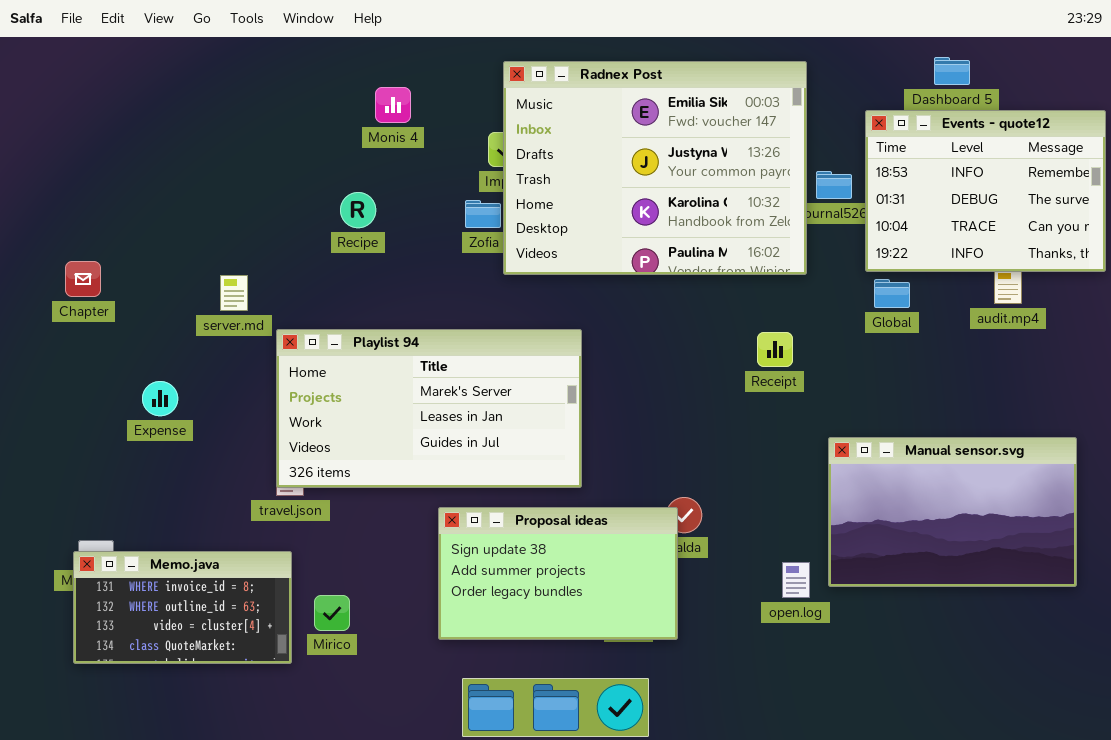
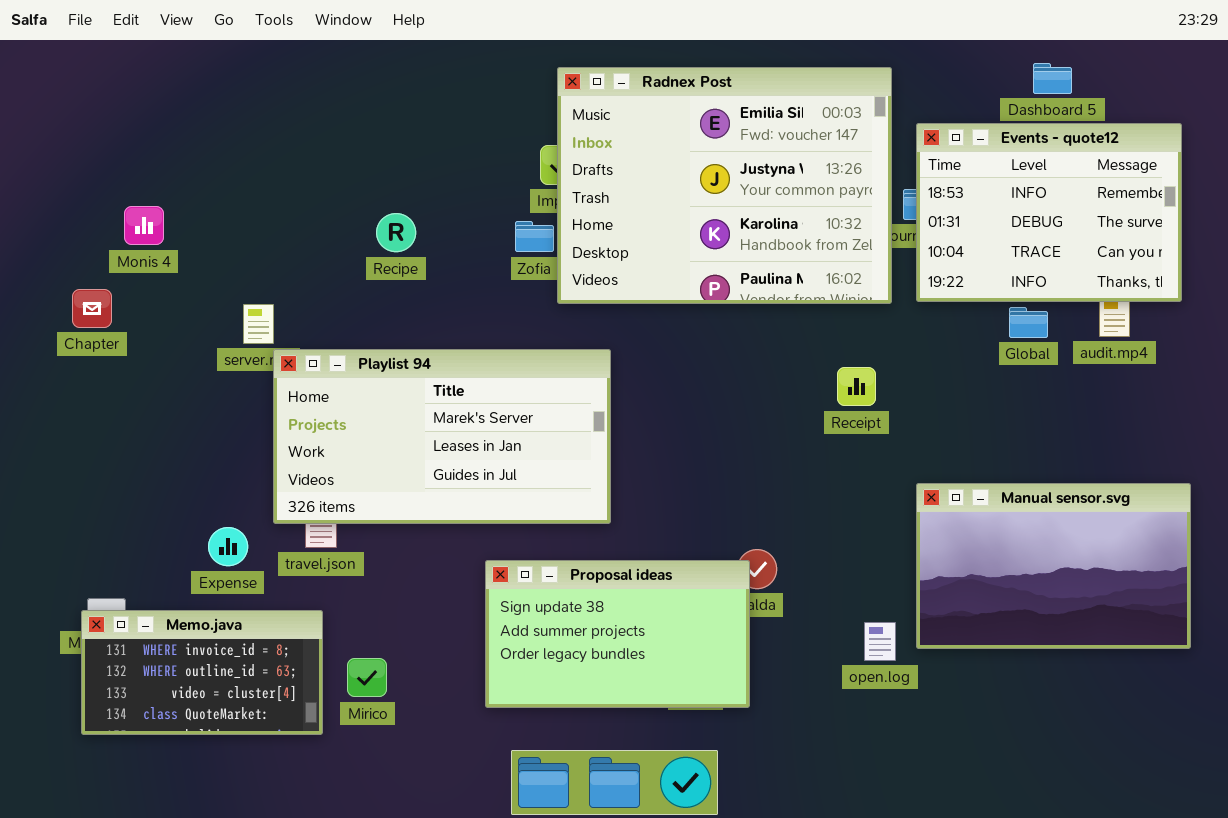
Monis 4: [375,87,411,123] -> [124,206,164,245], moved
Events - quote12: [865,110,1106,272] -> [916,123,1182,302], moved
Global: [874,279,910,308] -> [1009,307,1048,338], moved
Playlist 94: [276,329,582,488] -> [273,349,611,524], moved
Expense: [142,381,178,416] -> [208,527,248,566], moved

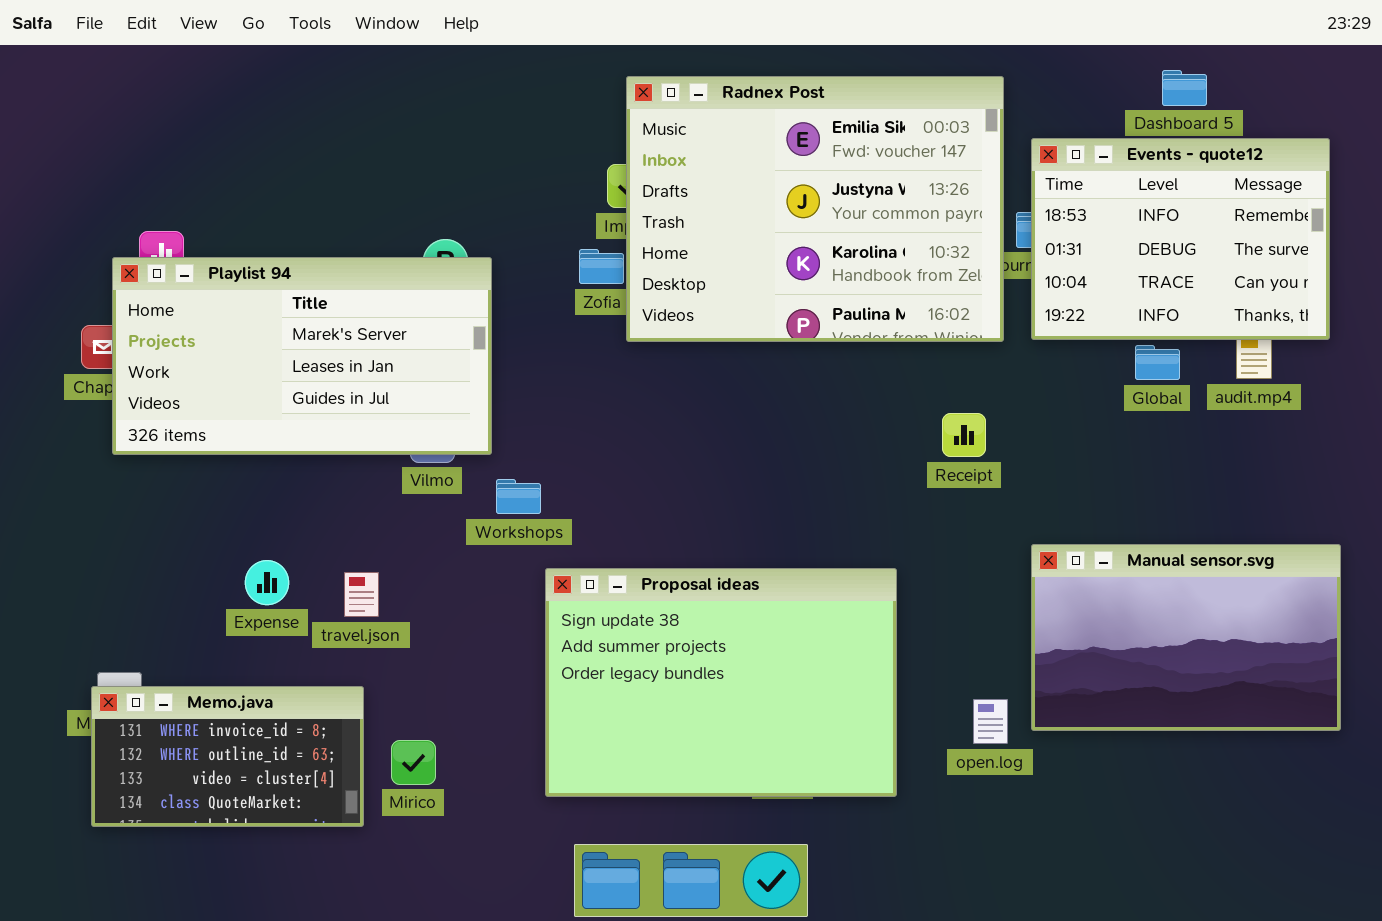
Playlist 94: [273,349,611,524] -> [112,257,492,455], moved
Expense: [208,527,248,566] -> [245,560,289,605], moved
Proposal ideas: [485,560,750,708] -> [545,568,897,797], resized

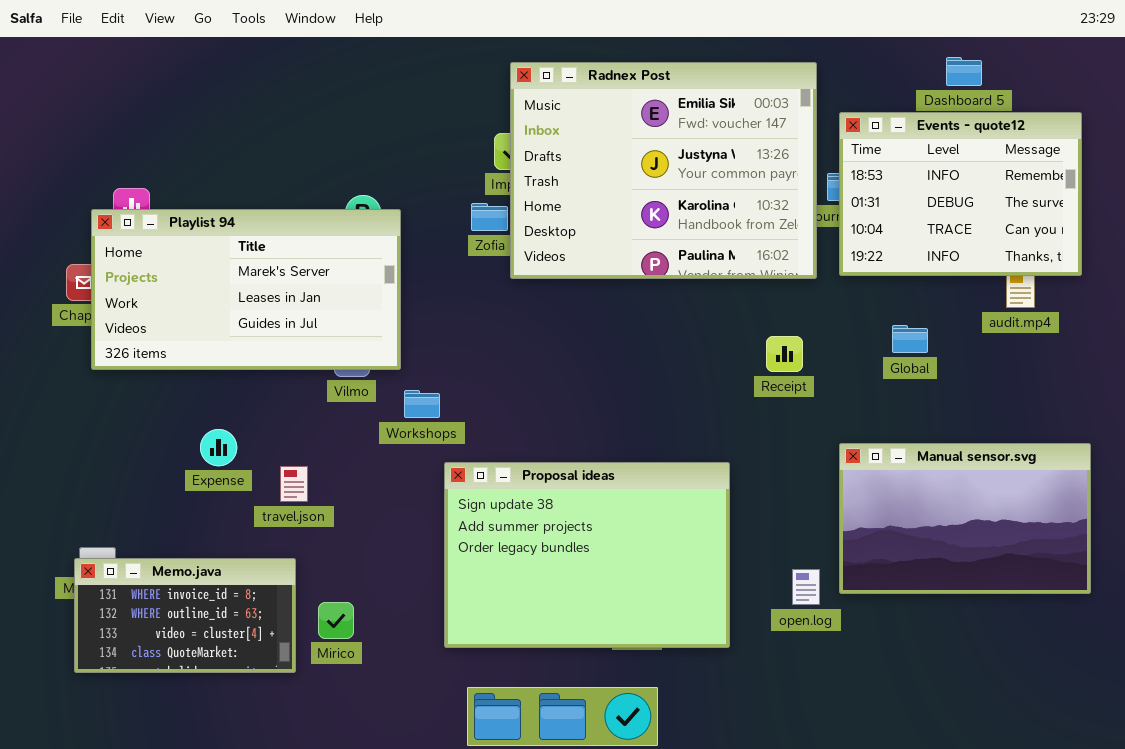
Global: [1135,345,1180,380] -> [892,325,928,353], moved
Expense: [245,560,289,605] -> [200,429,237,466], moved

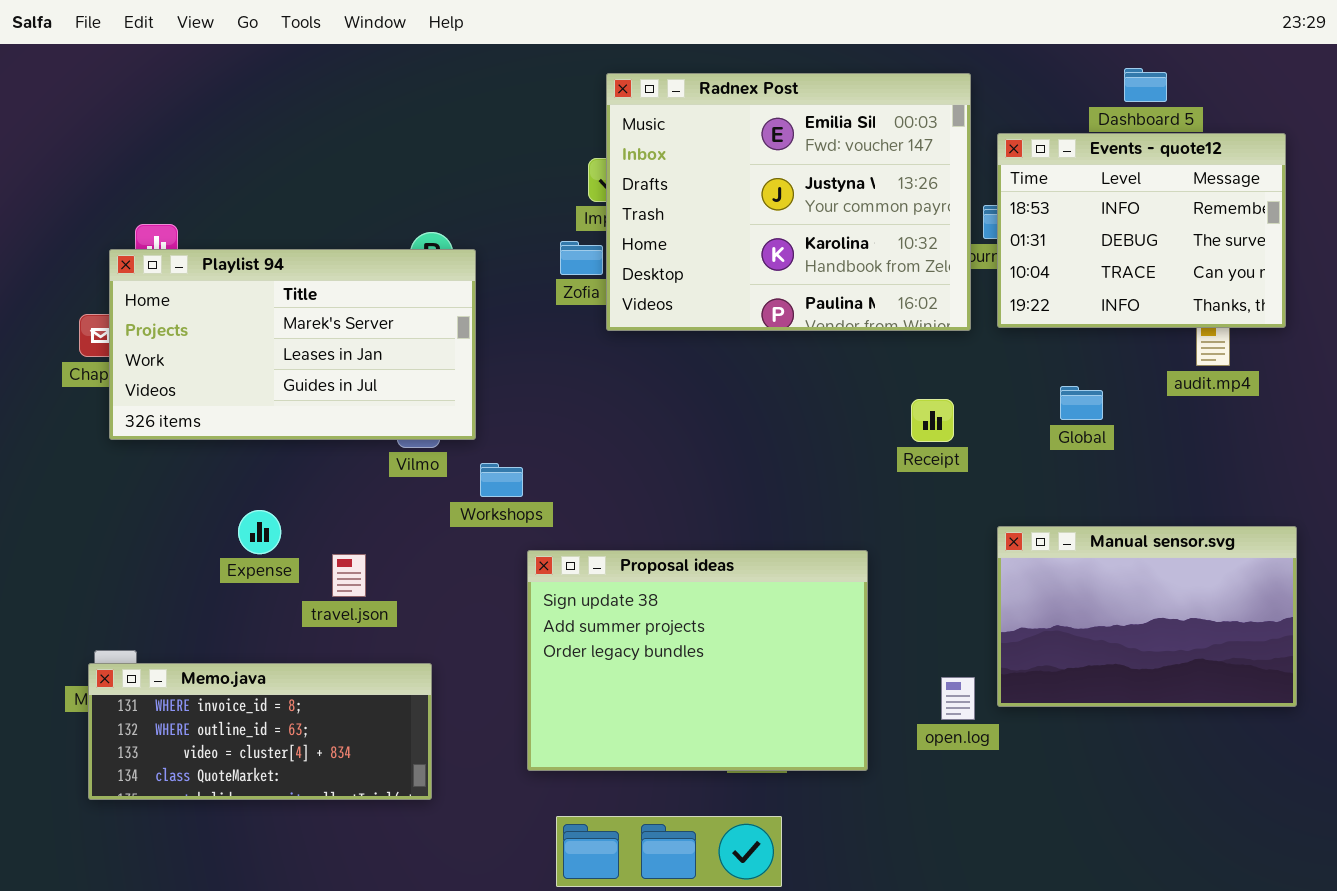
Memo.java: [74,558,296,673] -> [88,663,432,800], resized

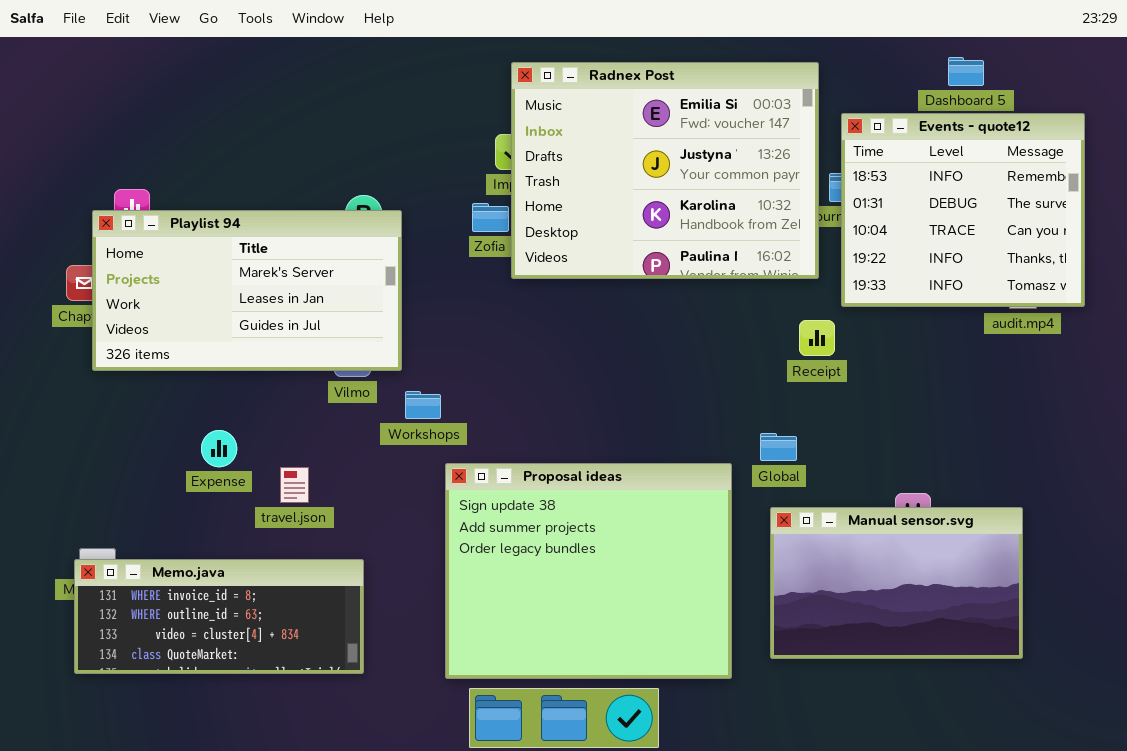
Events - quote12: [997,133,1286,328] -> [841,113,1085,307], resized
Global: [1060,386,1103,420] -> [760,433,797,461], moved
Receipt: [911,399,954,442] -> [799,320,835,356], moved
Manual sensor.svg: [997,526,1297,707] -> [770,507,1023,659], moved
Proposal ideas: [527,550,868,771] -> [445,463,732,679], resized

